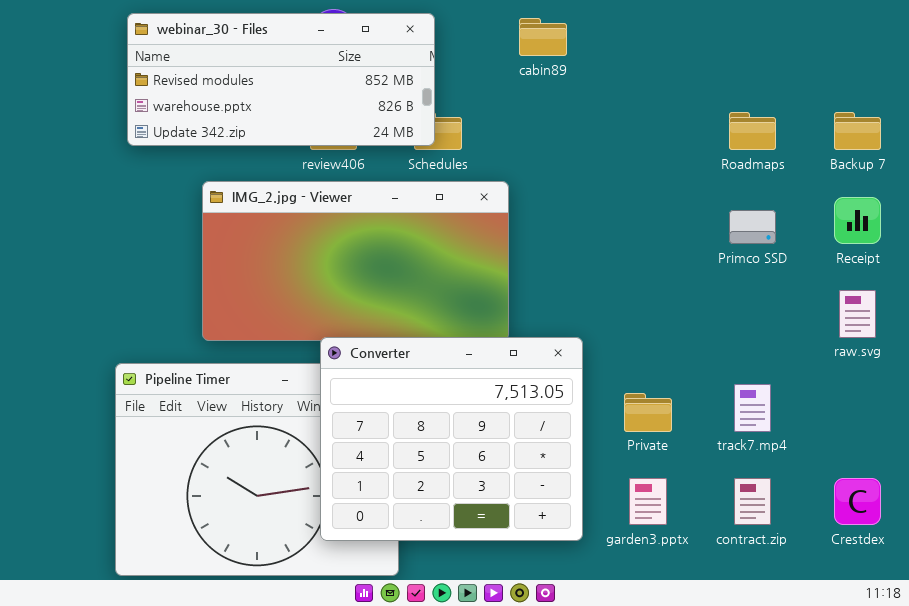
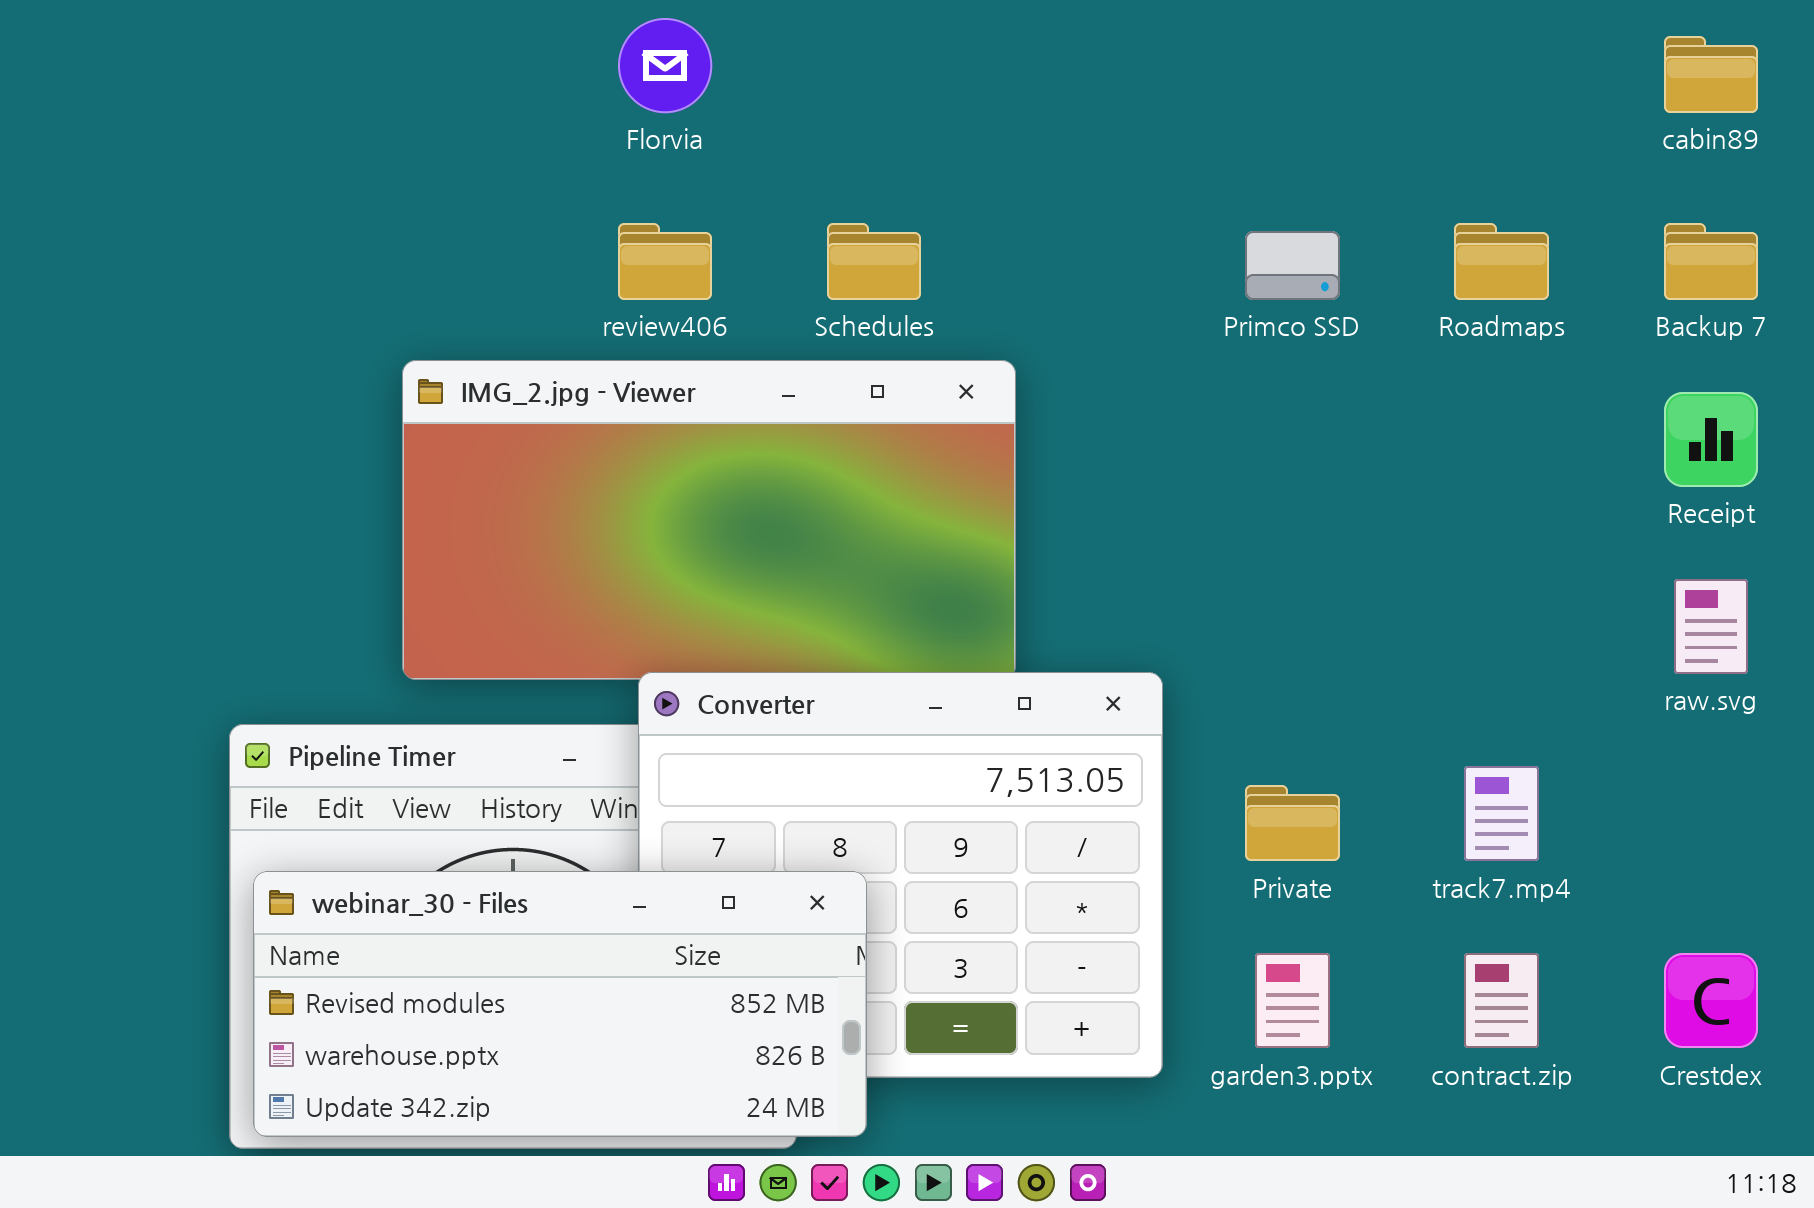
webinar_30 - Files: [127,13,435,146] -> [253,871,867,1137], moved
cabin89: [519,18,567,56] -> [1664,36,1758,113], moved
Primco SSD: [729,210,776,244] -> [1245,231,1340,300], moved

